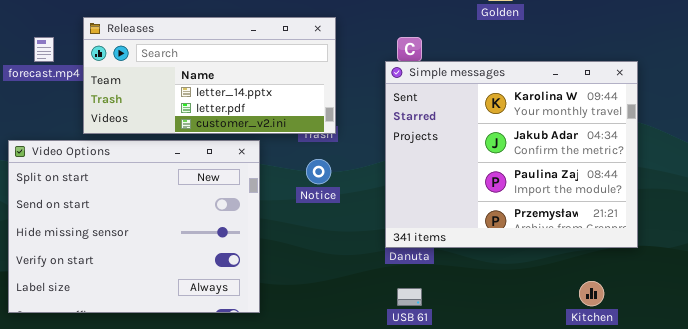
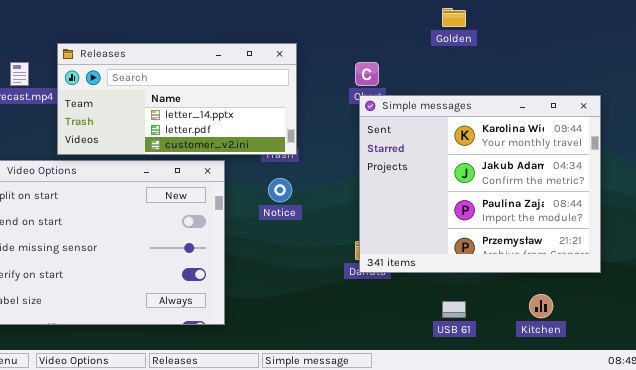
Simple messages: [385,61,638,248] -> [359,95,601,273], moved
USB 61: [397,288,422,306] -> [442,301,466,318], moved

